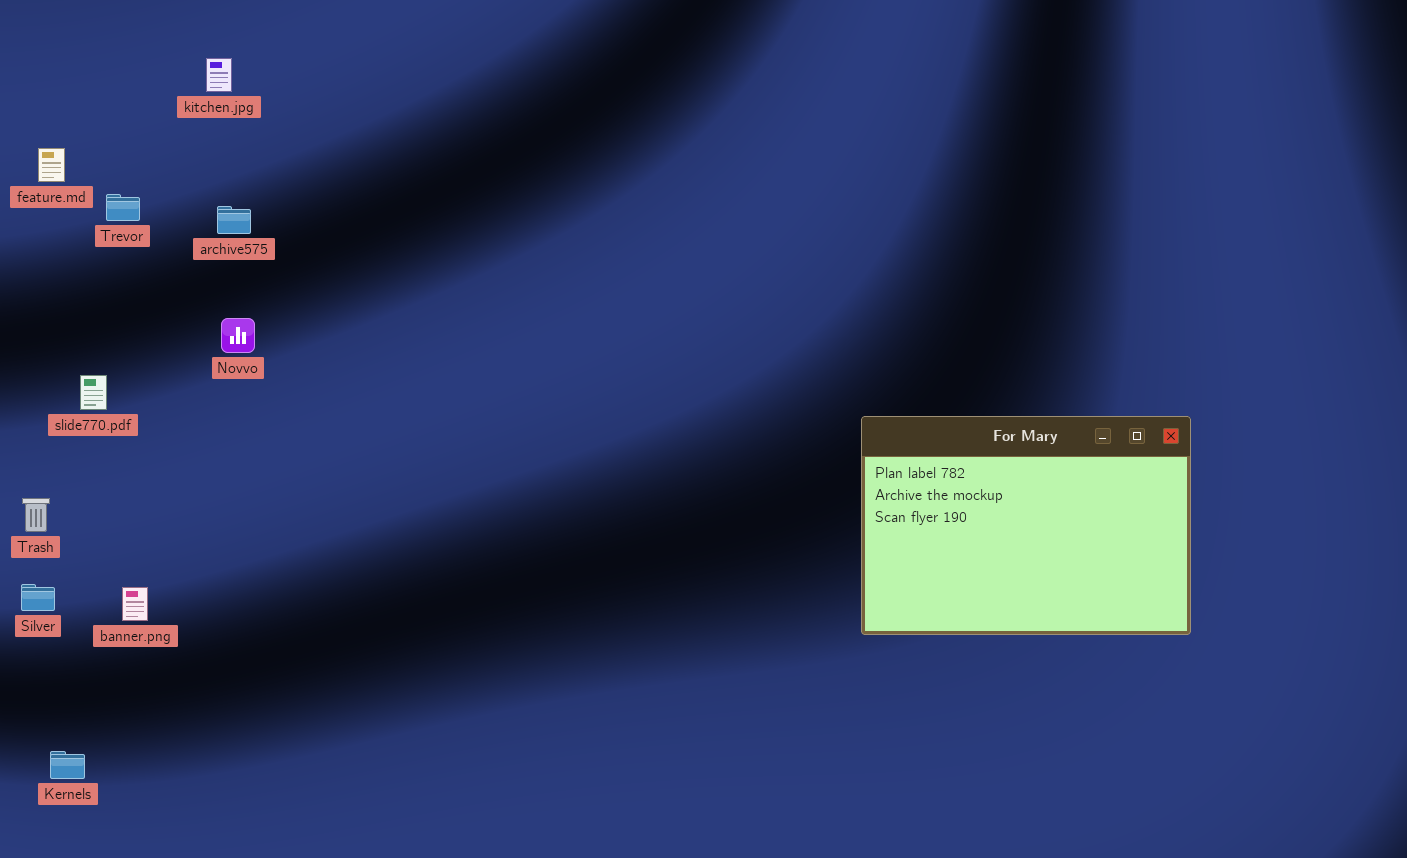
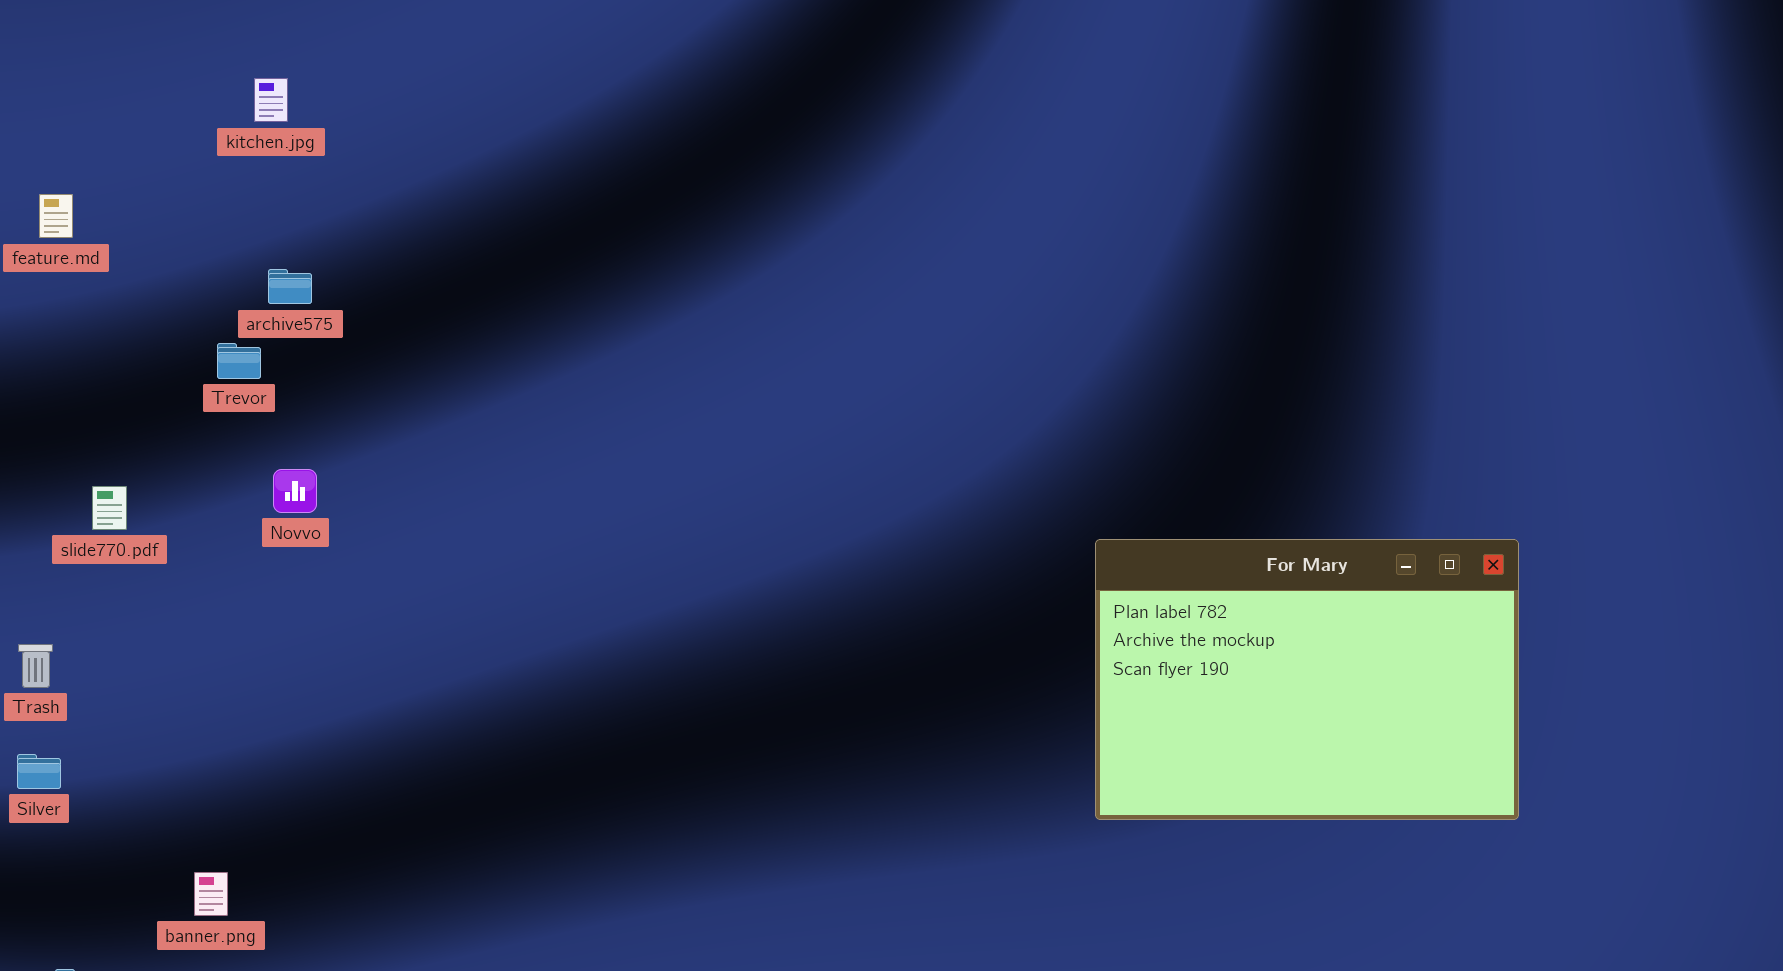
Trevor: [106,194,140,221] -> [217,343,261,379], moved
Novvo: [221,318,255,353] -> [273,469,317,513], moved
banner.png: [122,587,148,621] -> [194,872,228,916], moved

